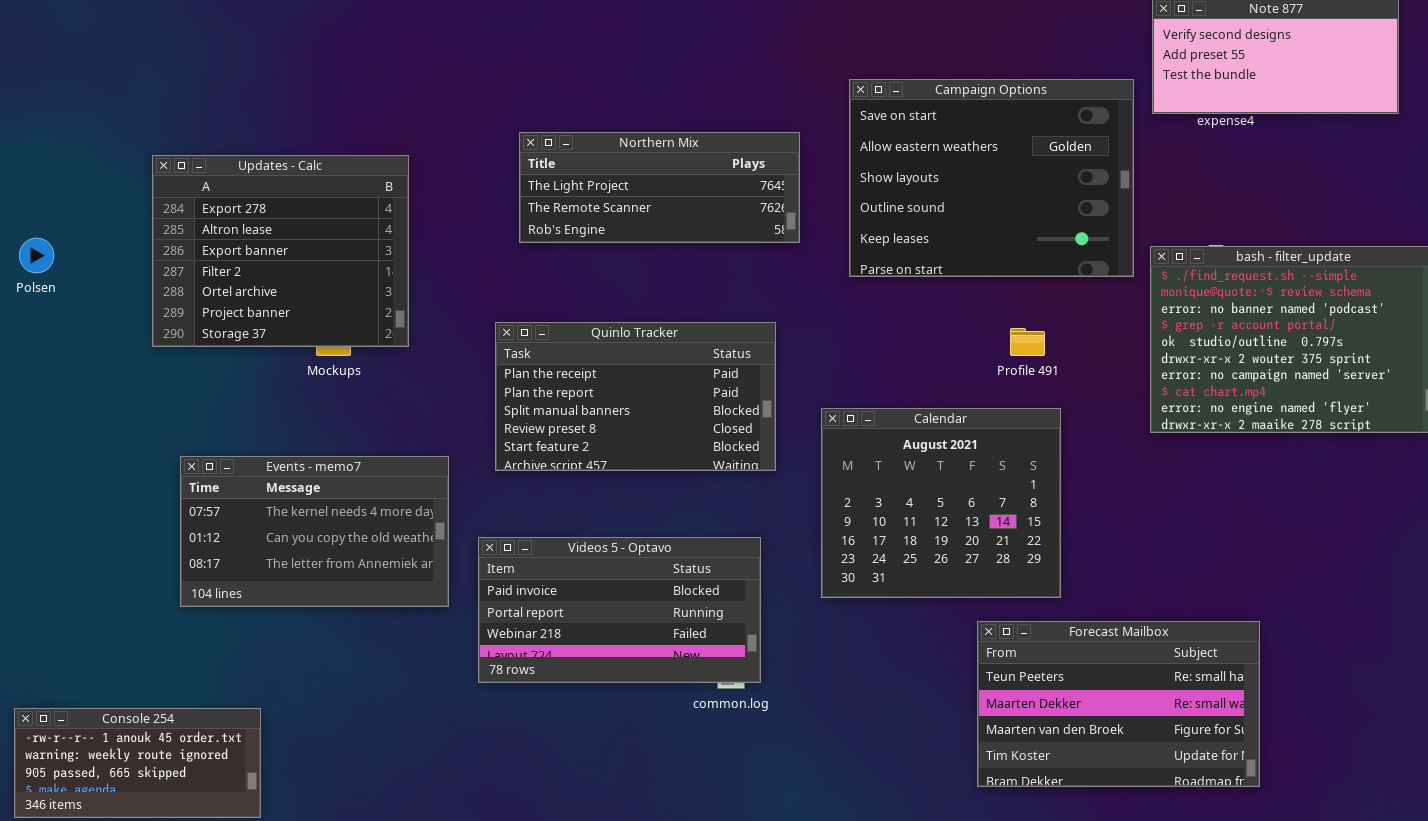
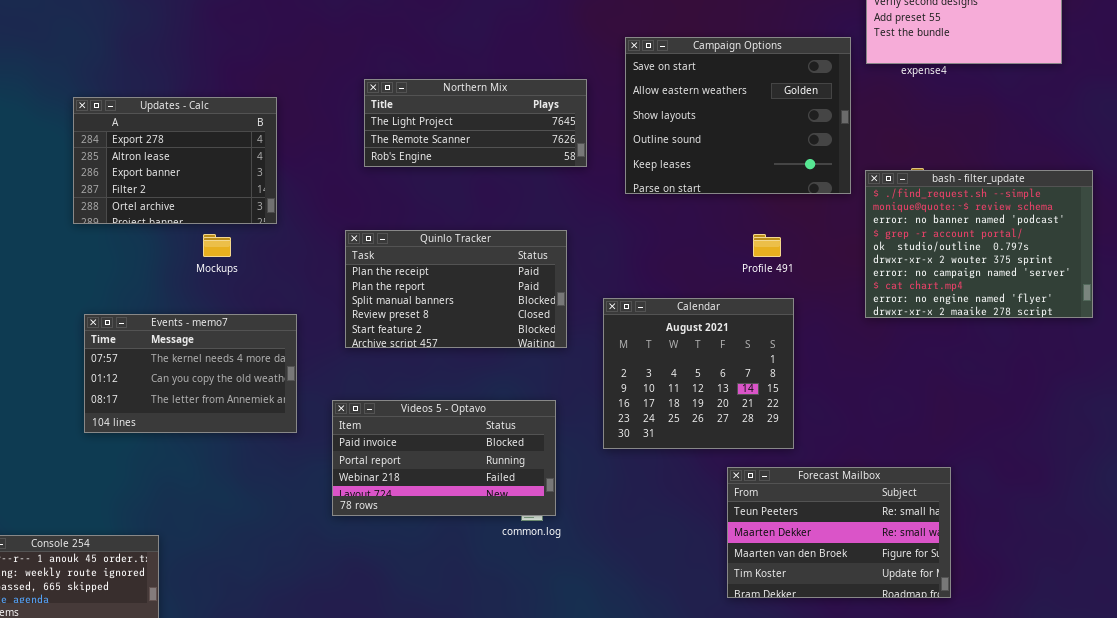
Updates - Calc: [152,155,409,347] -> [73,97,277,224], resized
Events - memo7: [180,456,449,607] -> [84,314,297,433], moved

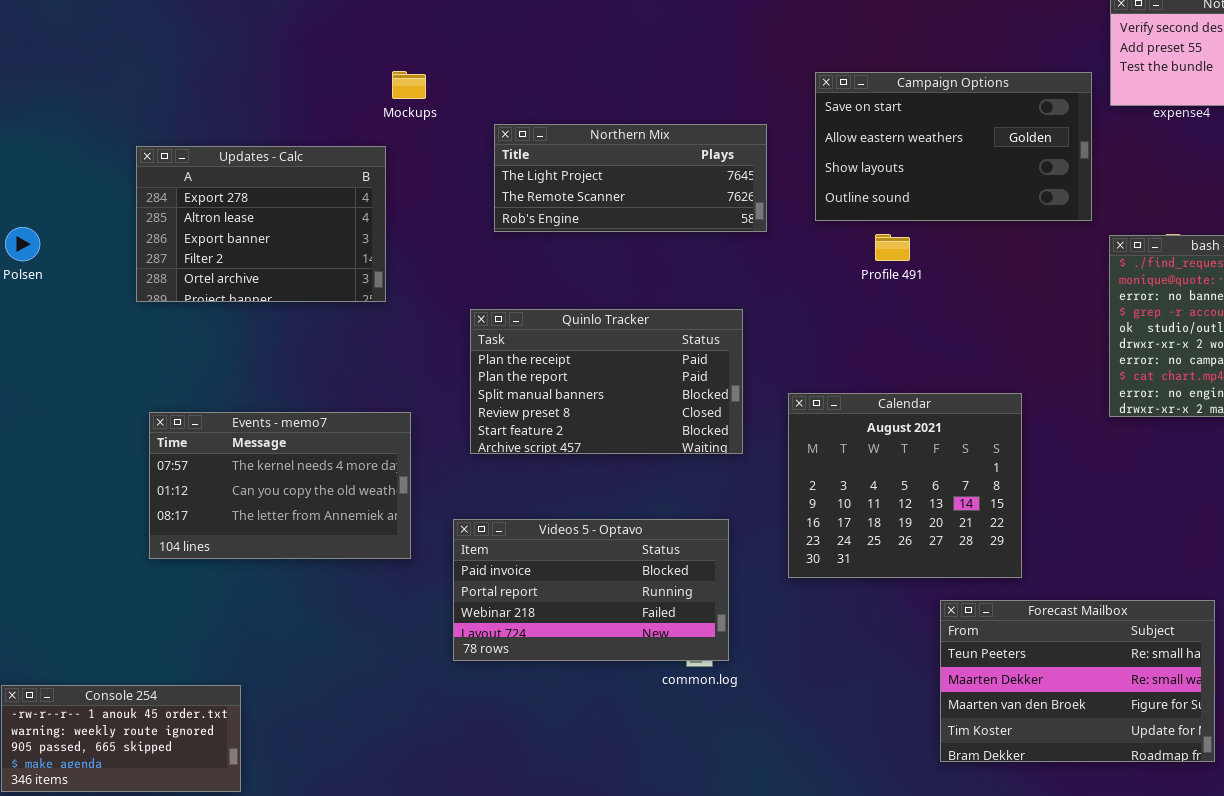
Campaign Options: [625,37,851,194] -> [815,72,1092,221], resized
Mockups: [203,234,231,257] -> [392,71,426,99], moved
Profile 491: [753,234,781,257] -> [875,234,910,261], moved

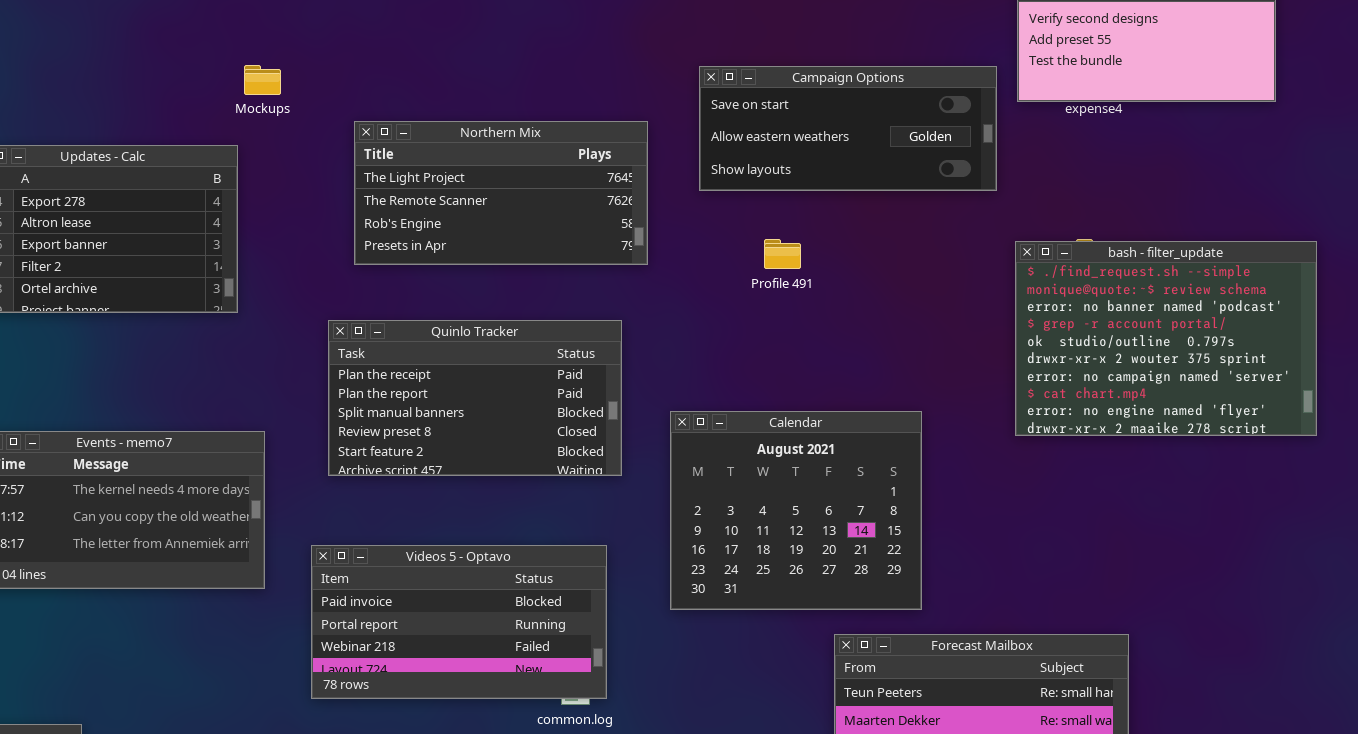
Campaign Options: [815,72,1092,221] -> [699,66,997,191], resized
Northern Mix: [494,124,767,232] -> [354,121,648,265], resized

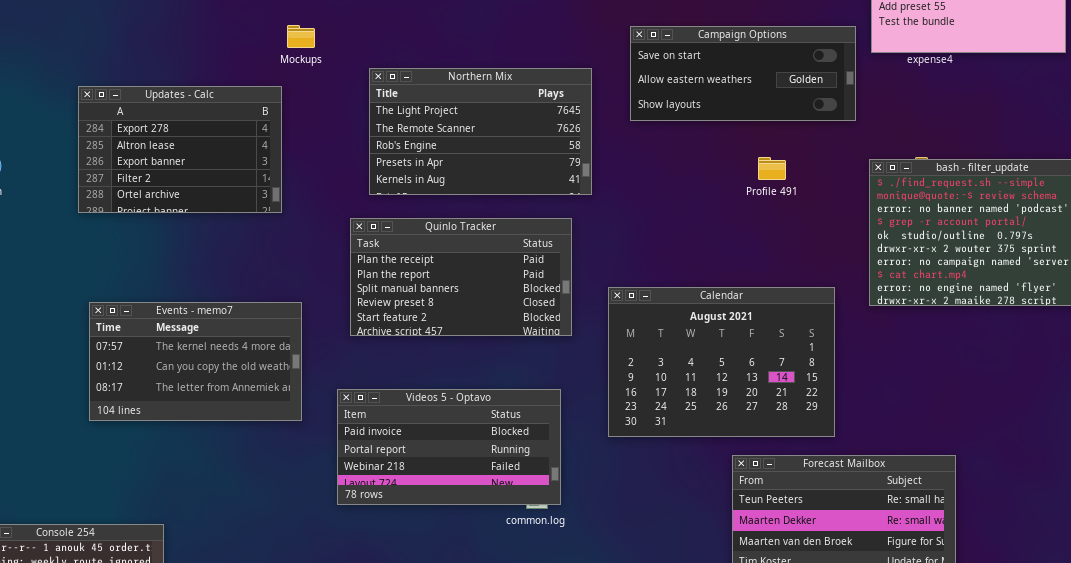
Northern Mix: [354,121,648,265] -> [369,68,592,195], resized
Profile 491: [764,239,801,269] -> [758,157,786,180], moved
Calendar: [670,411,922,610] -> [608,287,835,437], resized

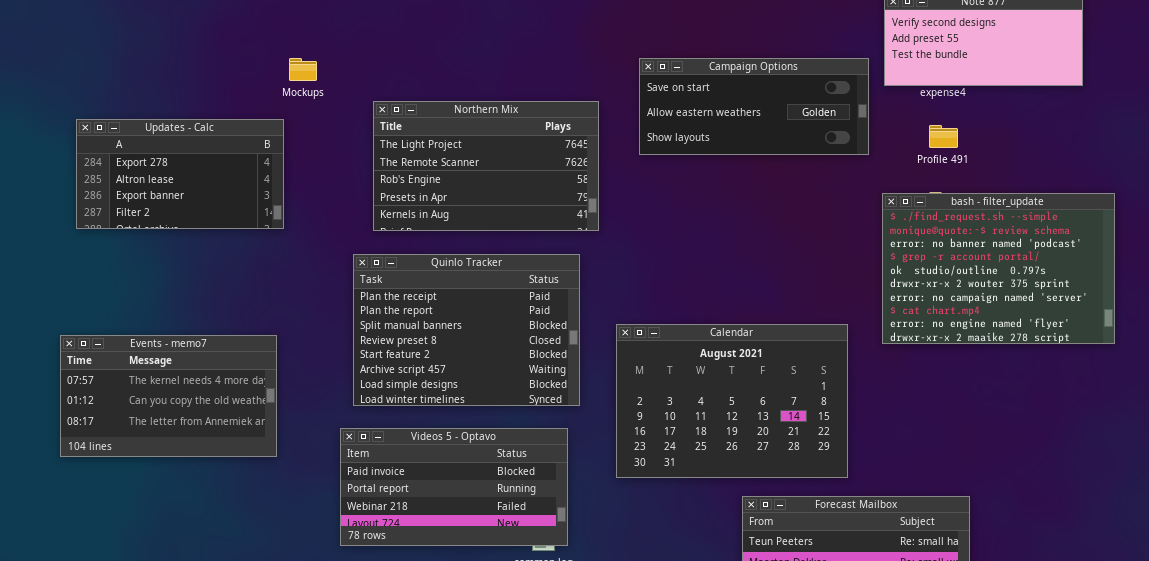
Updates - Calc: [78,86,282,213] -> [76,119,284,229], resized
Profile 491: [758,157,786,180] -> [929,125,958,148], moved
Quinlo Tracker: [350,218,572,336] -> [353,254,580,406], resized
Events - memo7: [89,302,302,421] -> [60,335,277,457], moved

